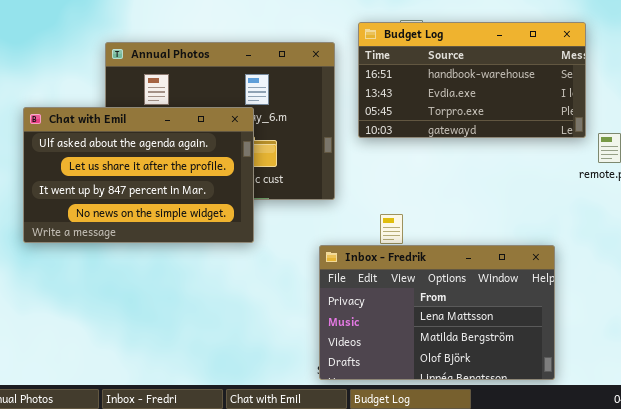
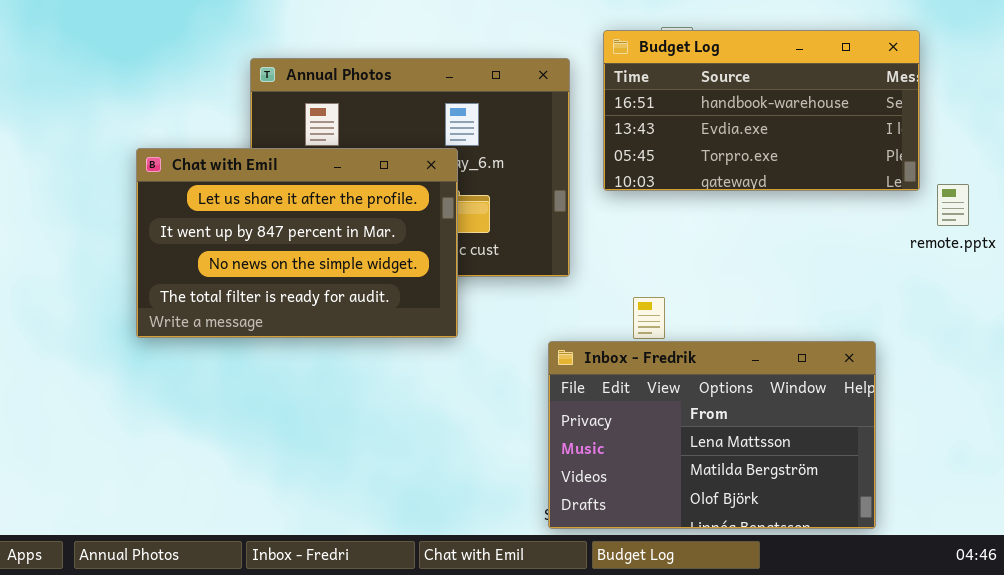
Chat with Emil: [23,107,254,243] -> [136,148,458,338], scrolled down 1 row

